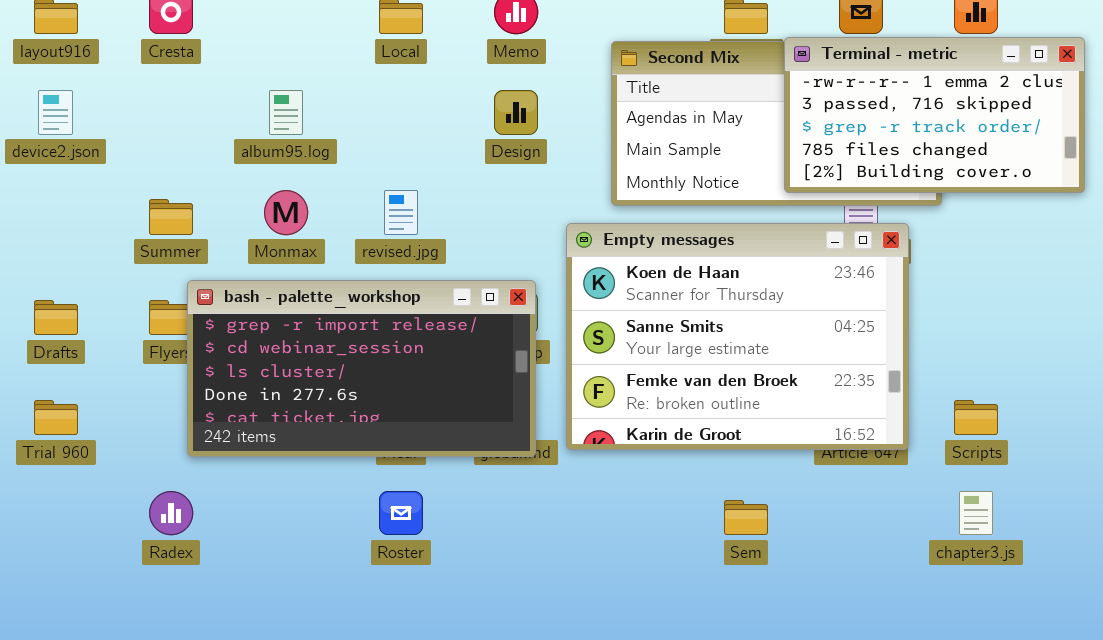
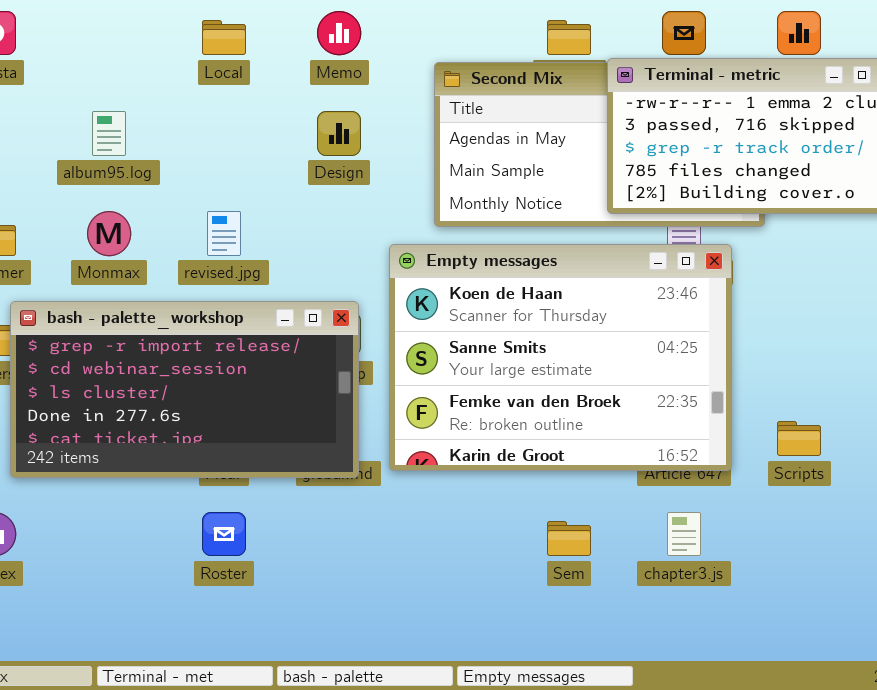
chapter3.js: [959,491,993,535] -> [667,512,701,556], moved

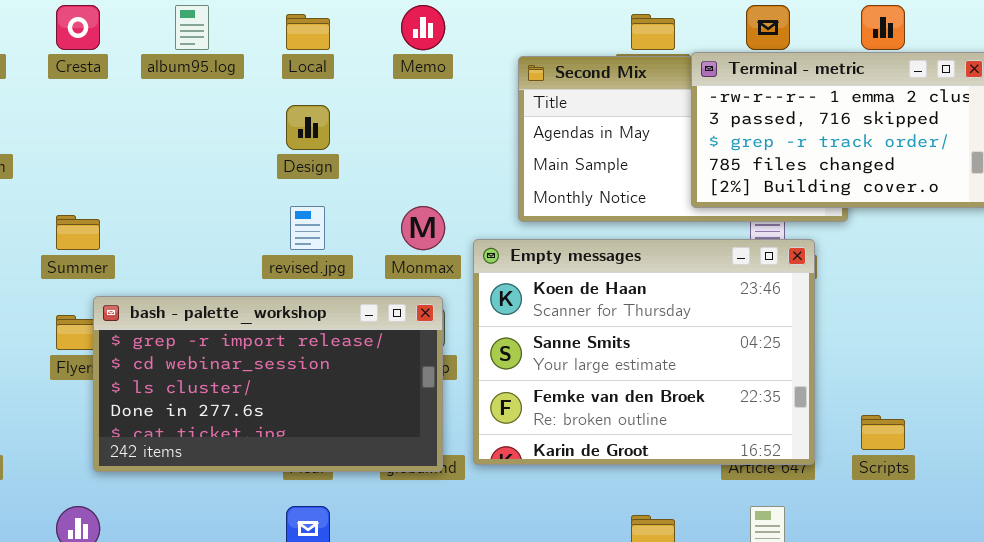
album95.log: [92,111,126,156] -> [175,5,209,50], moved
Design: [317,111,361,156] -> [286,105,330,150], moved
Monmax: [87,211,131,256] -> [401,206,445,250], moved

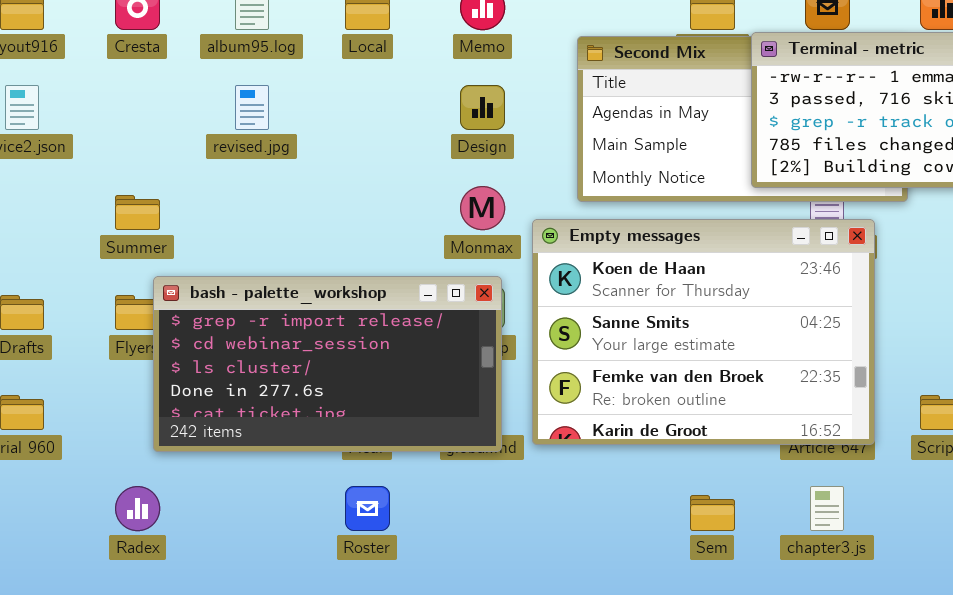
Design: [286,105,330,150] -> [460,85,505,130], moved
revised.jpg: [290,206,325,250] -> [235,85,269,130], moved

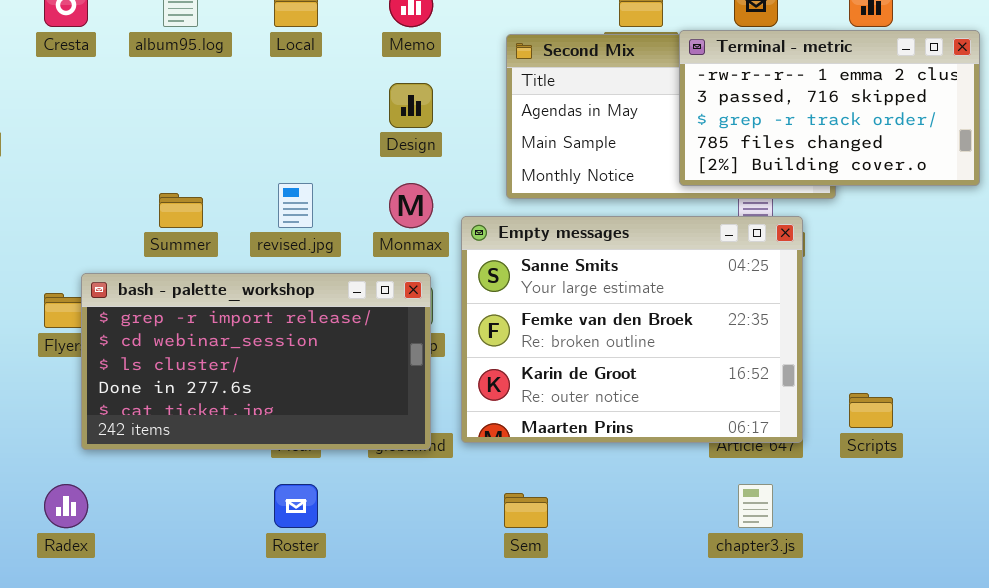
revised.jpg: [235,85,269,130] -> [278,183,313,228], moved
Summer: [115,195,160,230] -> [159,193,203,228], moved
Empty messages: [532,219,875,445] -> [461,216,803,443], scrolled down 1 row
Sem: [690,495,735,531] -> [504,493,548,528], moved

